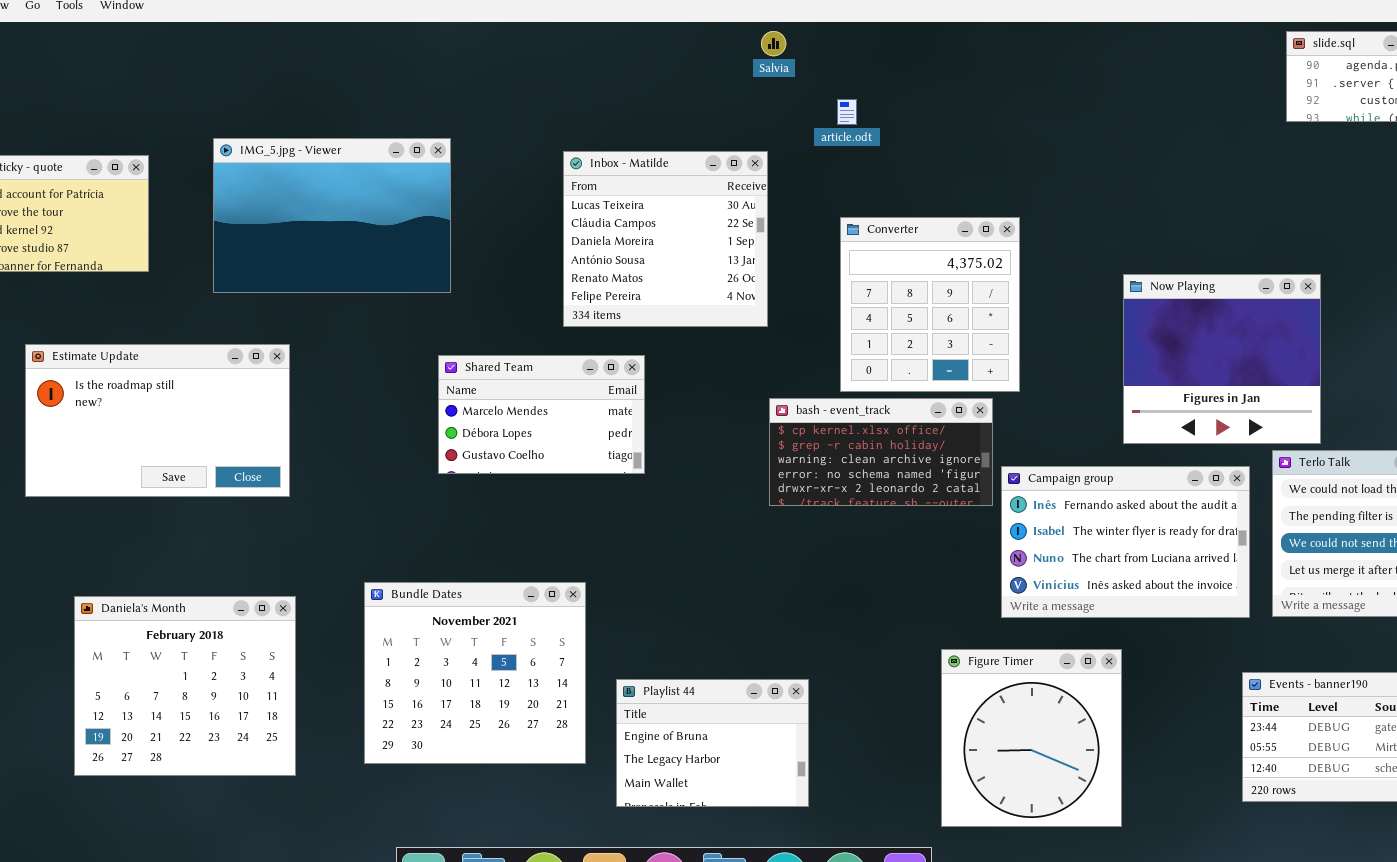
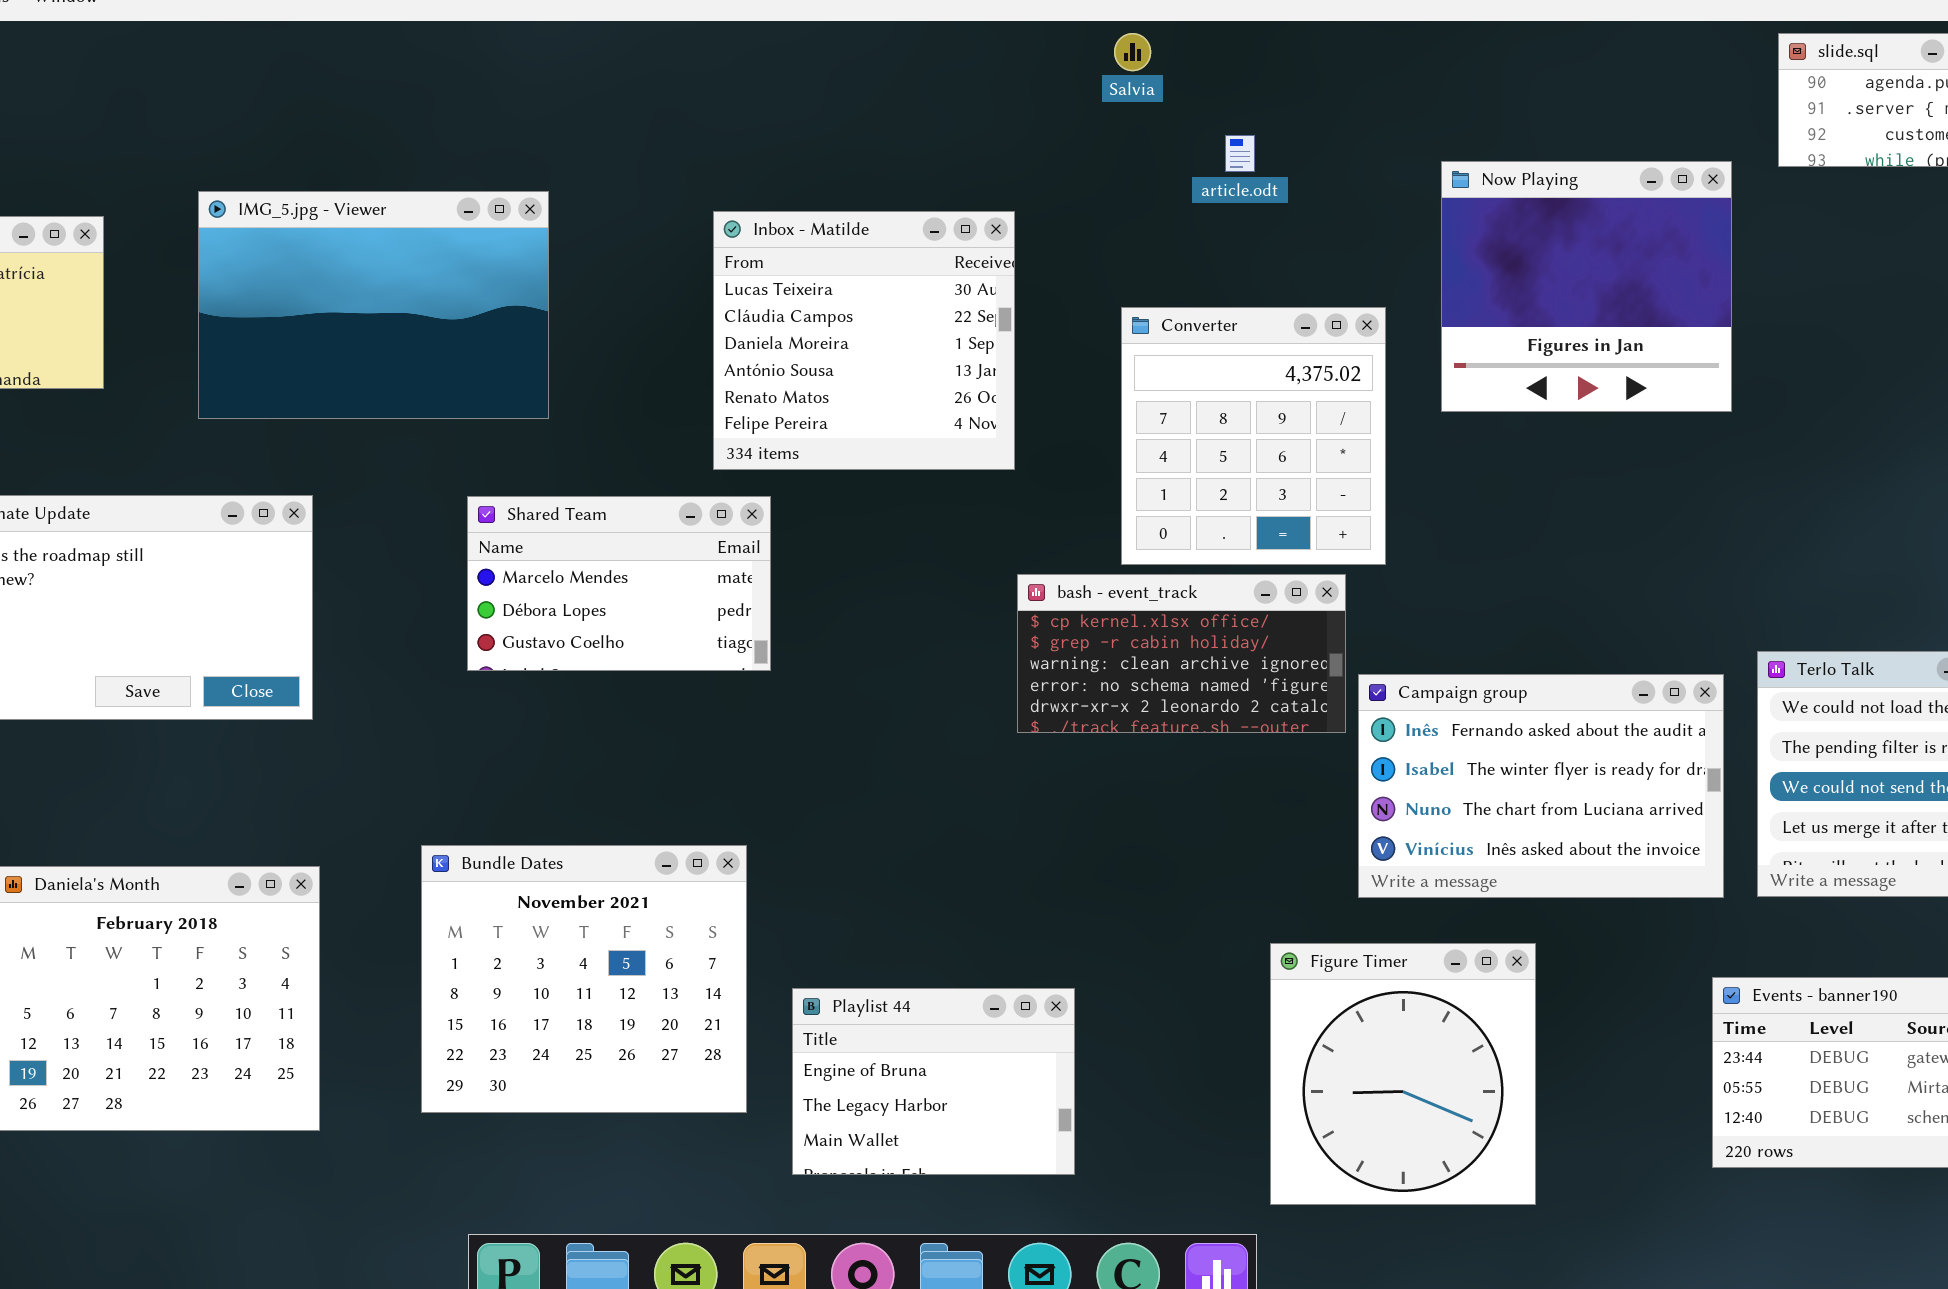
Salvia: [761,31,786,56] -> [1114,33,1151,71], moved
article.odt: [837,99,857,125] -> [1225,135,1255,172], moved
Now Playing: [1123,274,1321,444] -> [1441,161,1732,412], moved
Shared Team: [438,355,645,474] -> [467,496,771,671], moved

